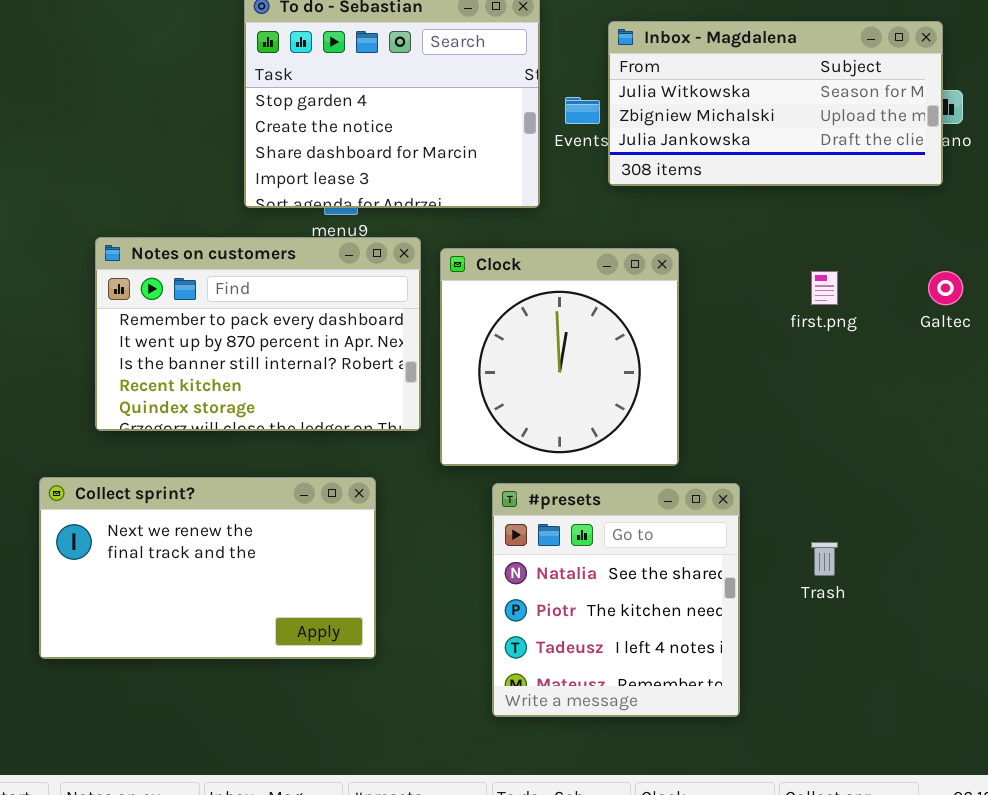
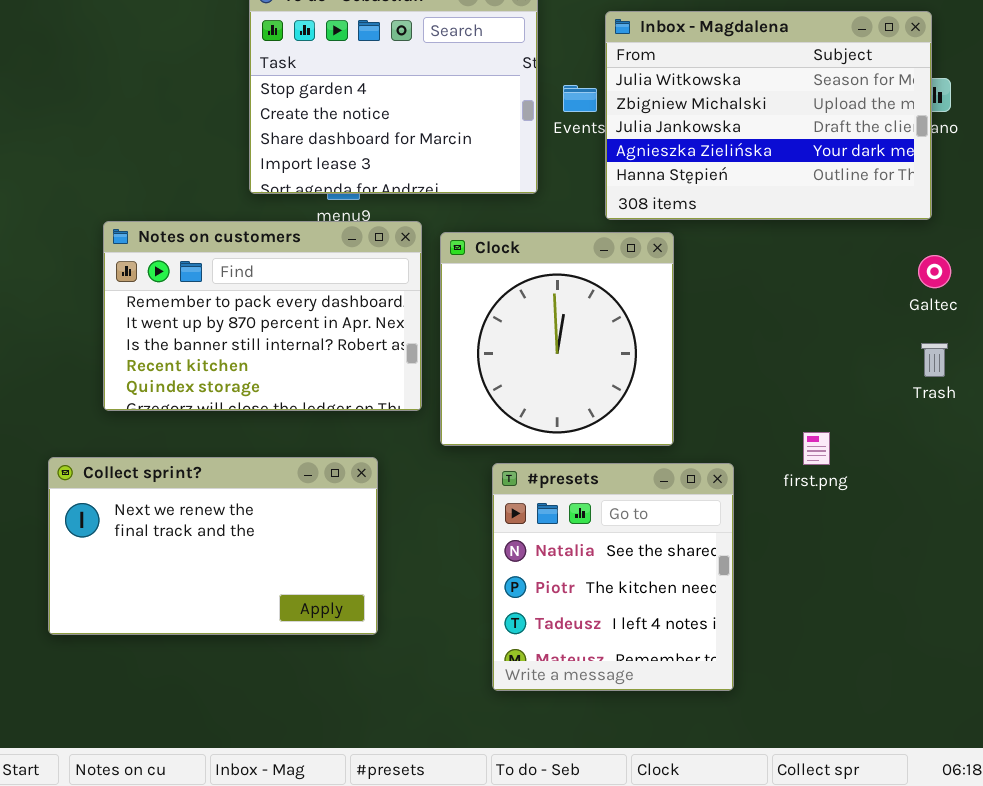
Inbox - Magdalena: [608,21,943,186] -> [605,11,932,220], resized
first.png: [811,271,838,305] -> [803,432,830,465], moved
Trash: [811,542,838,576] -> [921,343,948,377], moved

